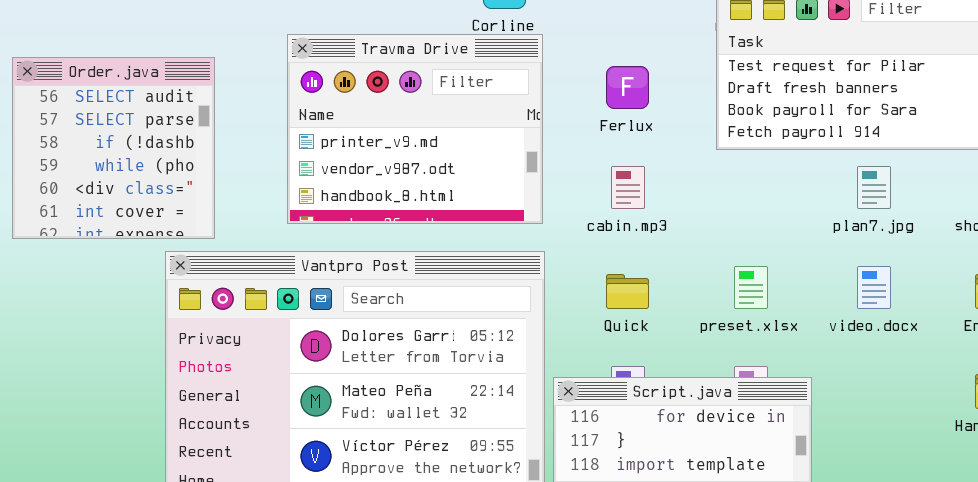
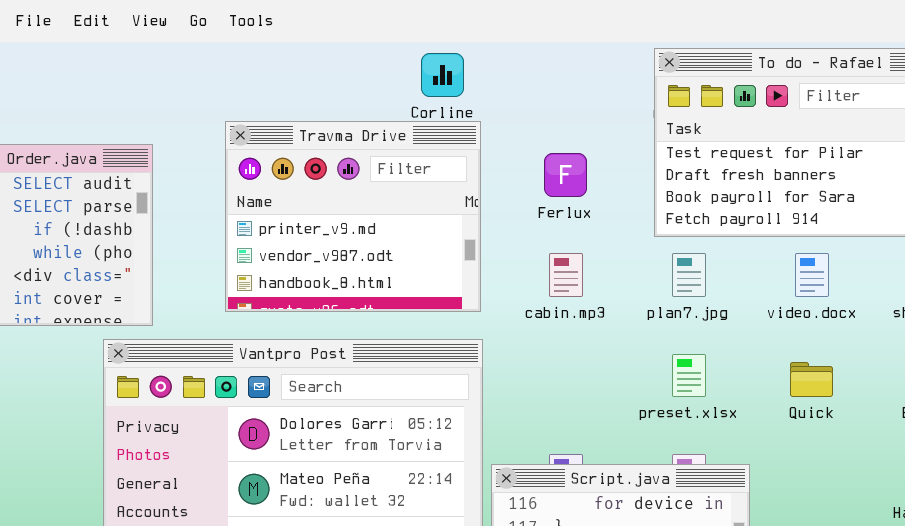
plan7.jpg: [857,166,891,209] -> [672,253,706,297], moved
video.docx: [857,266,891,309] -> [795,253,829,297], moved
Quick: [606,274,649,309] -> [790,362,833,397], moved

